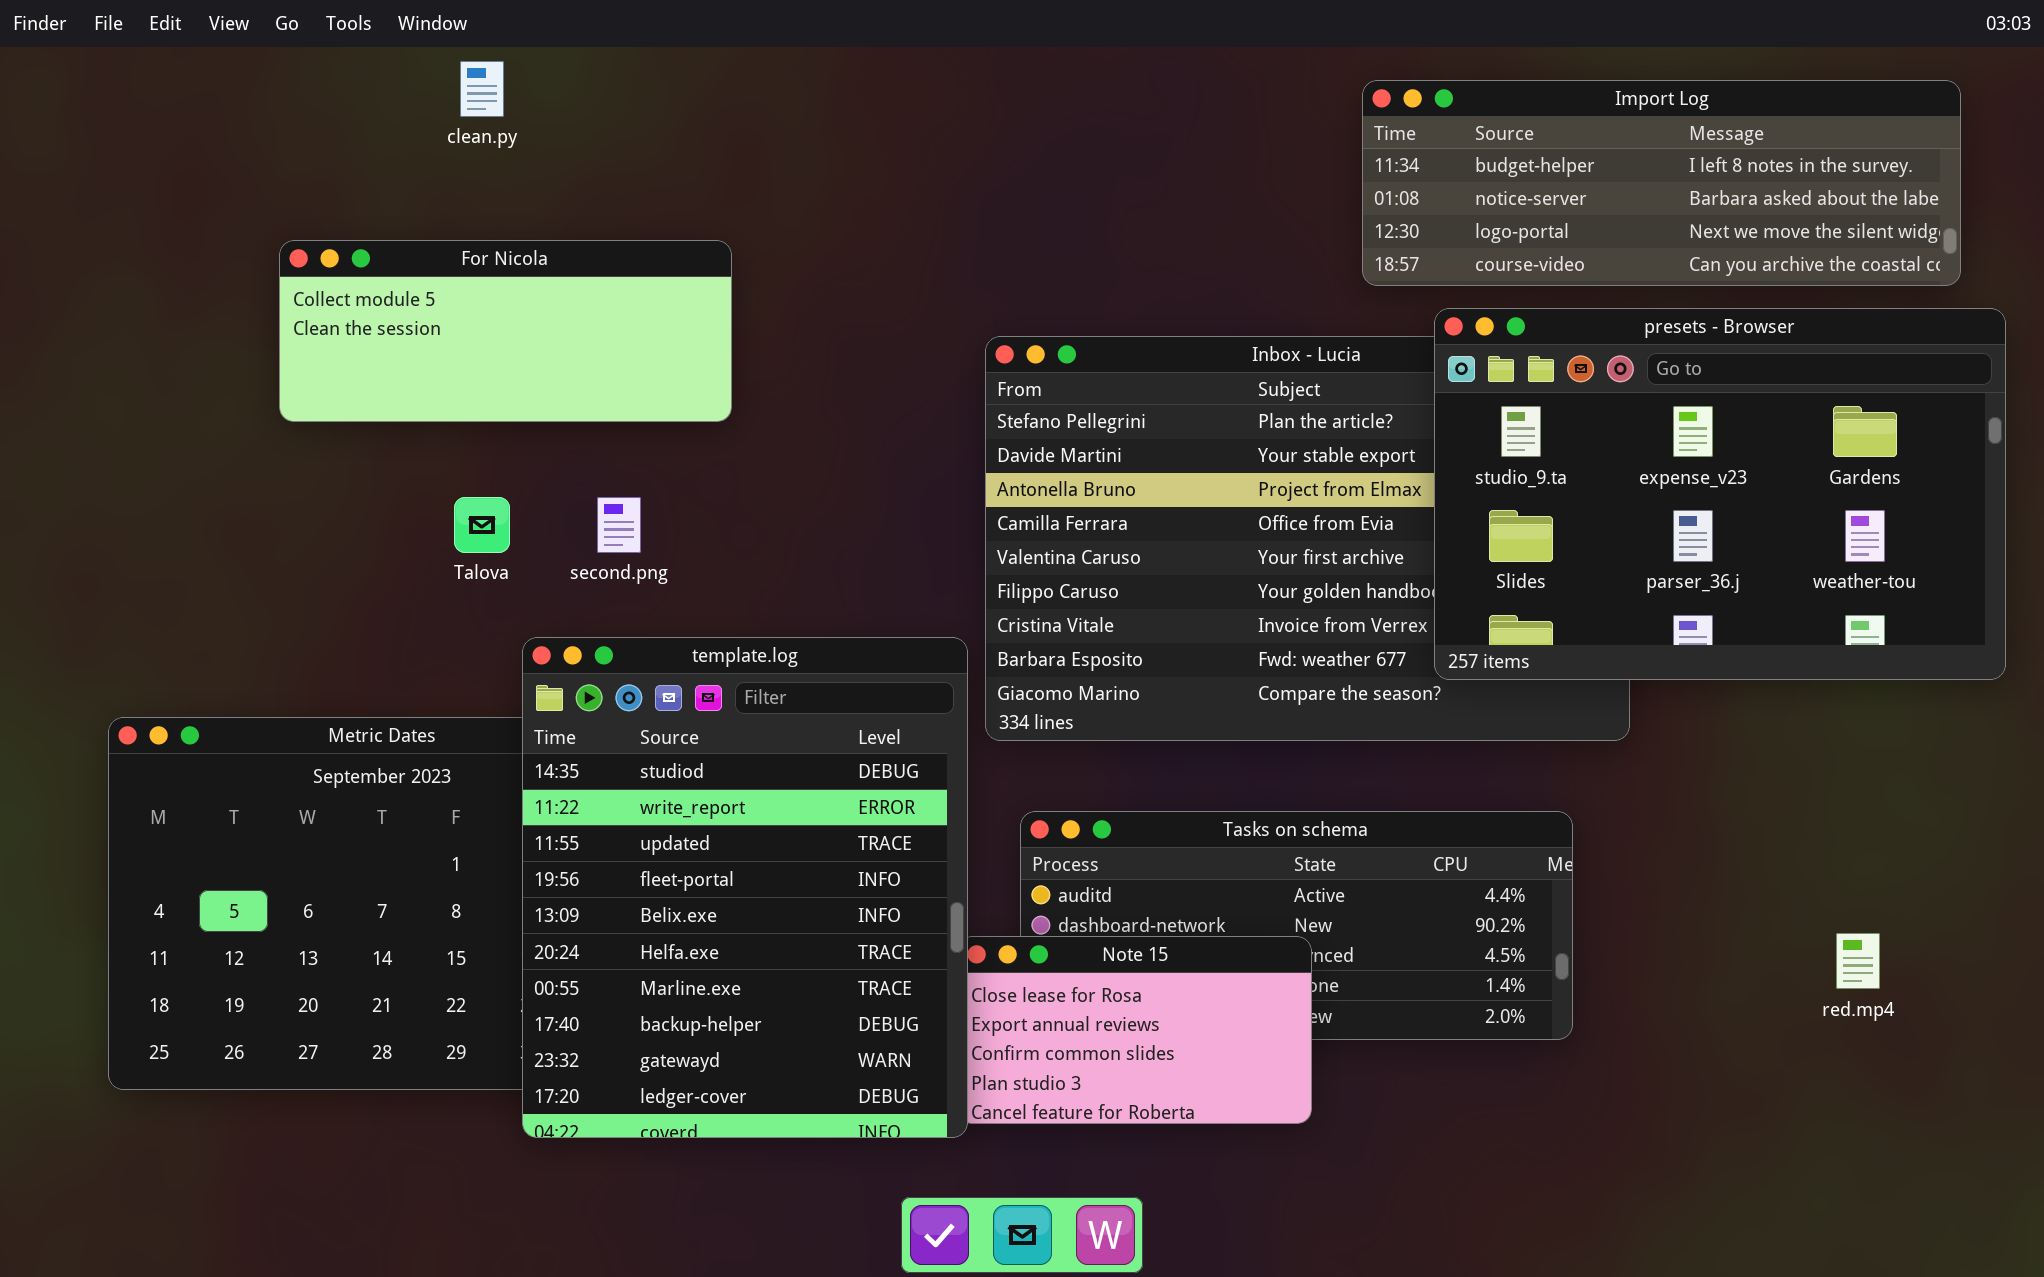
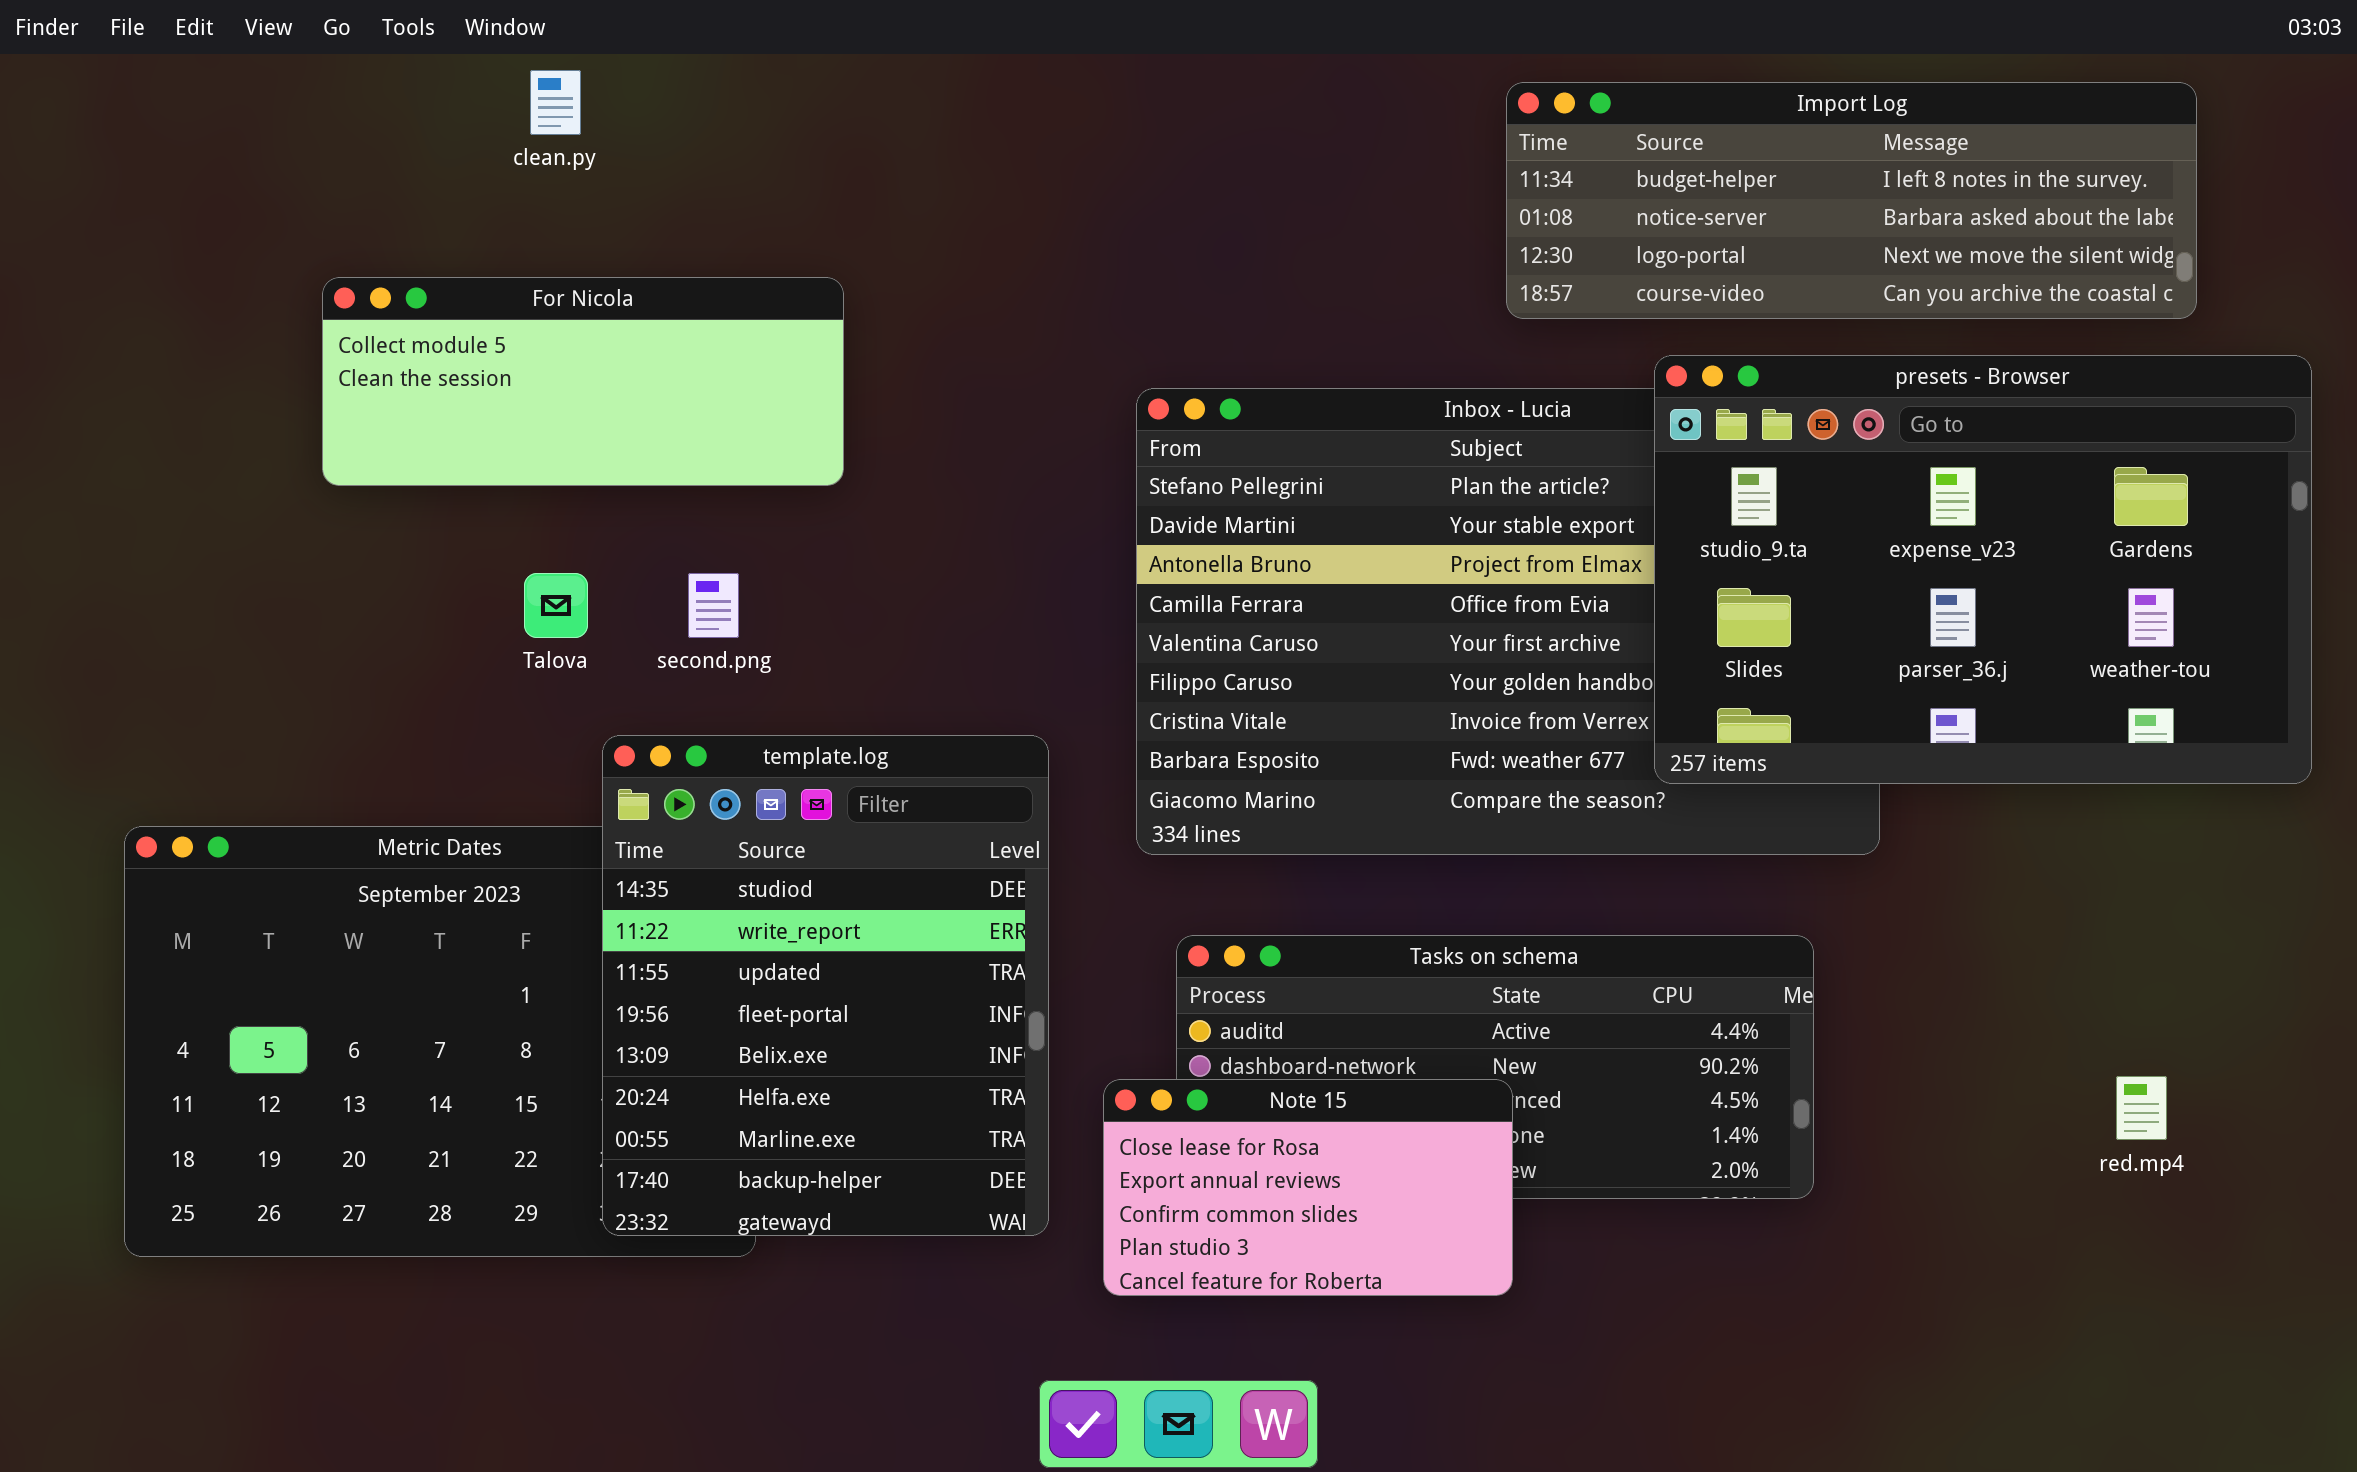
Import Log: [1362,80,1961,286] -> [1506,82,2197,319], moved
template.log: [522,637,968,1138] -> [602,735,1049,1236], resized

